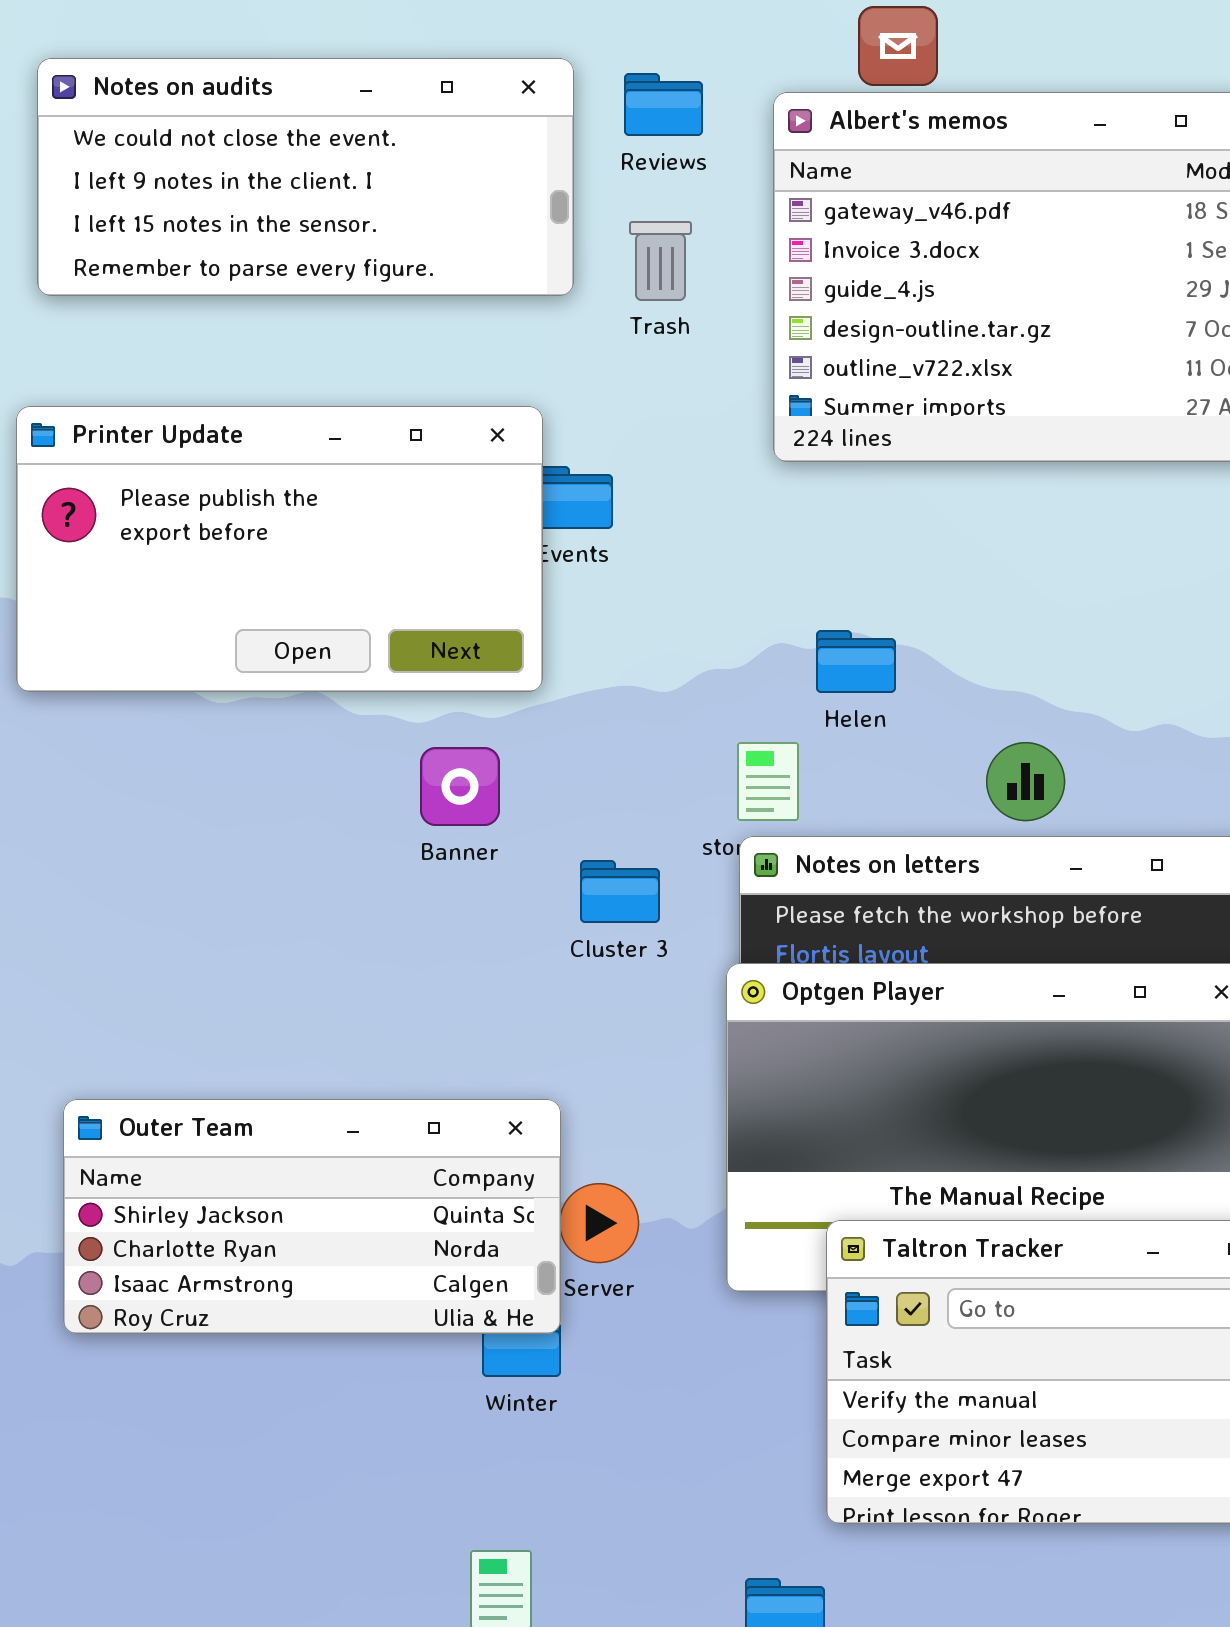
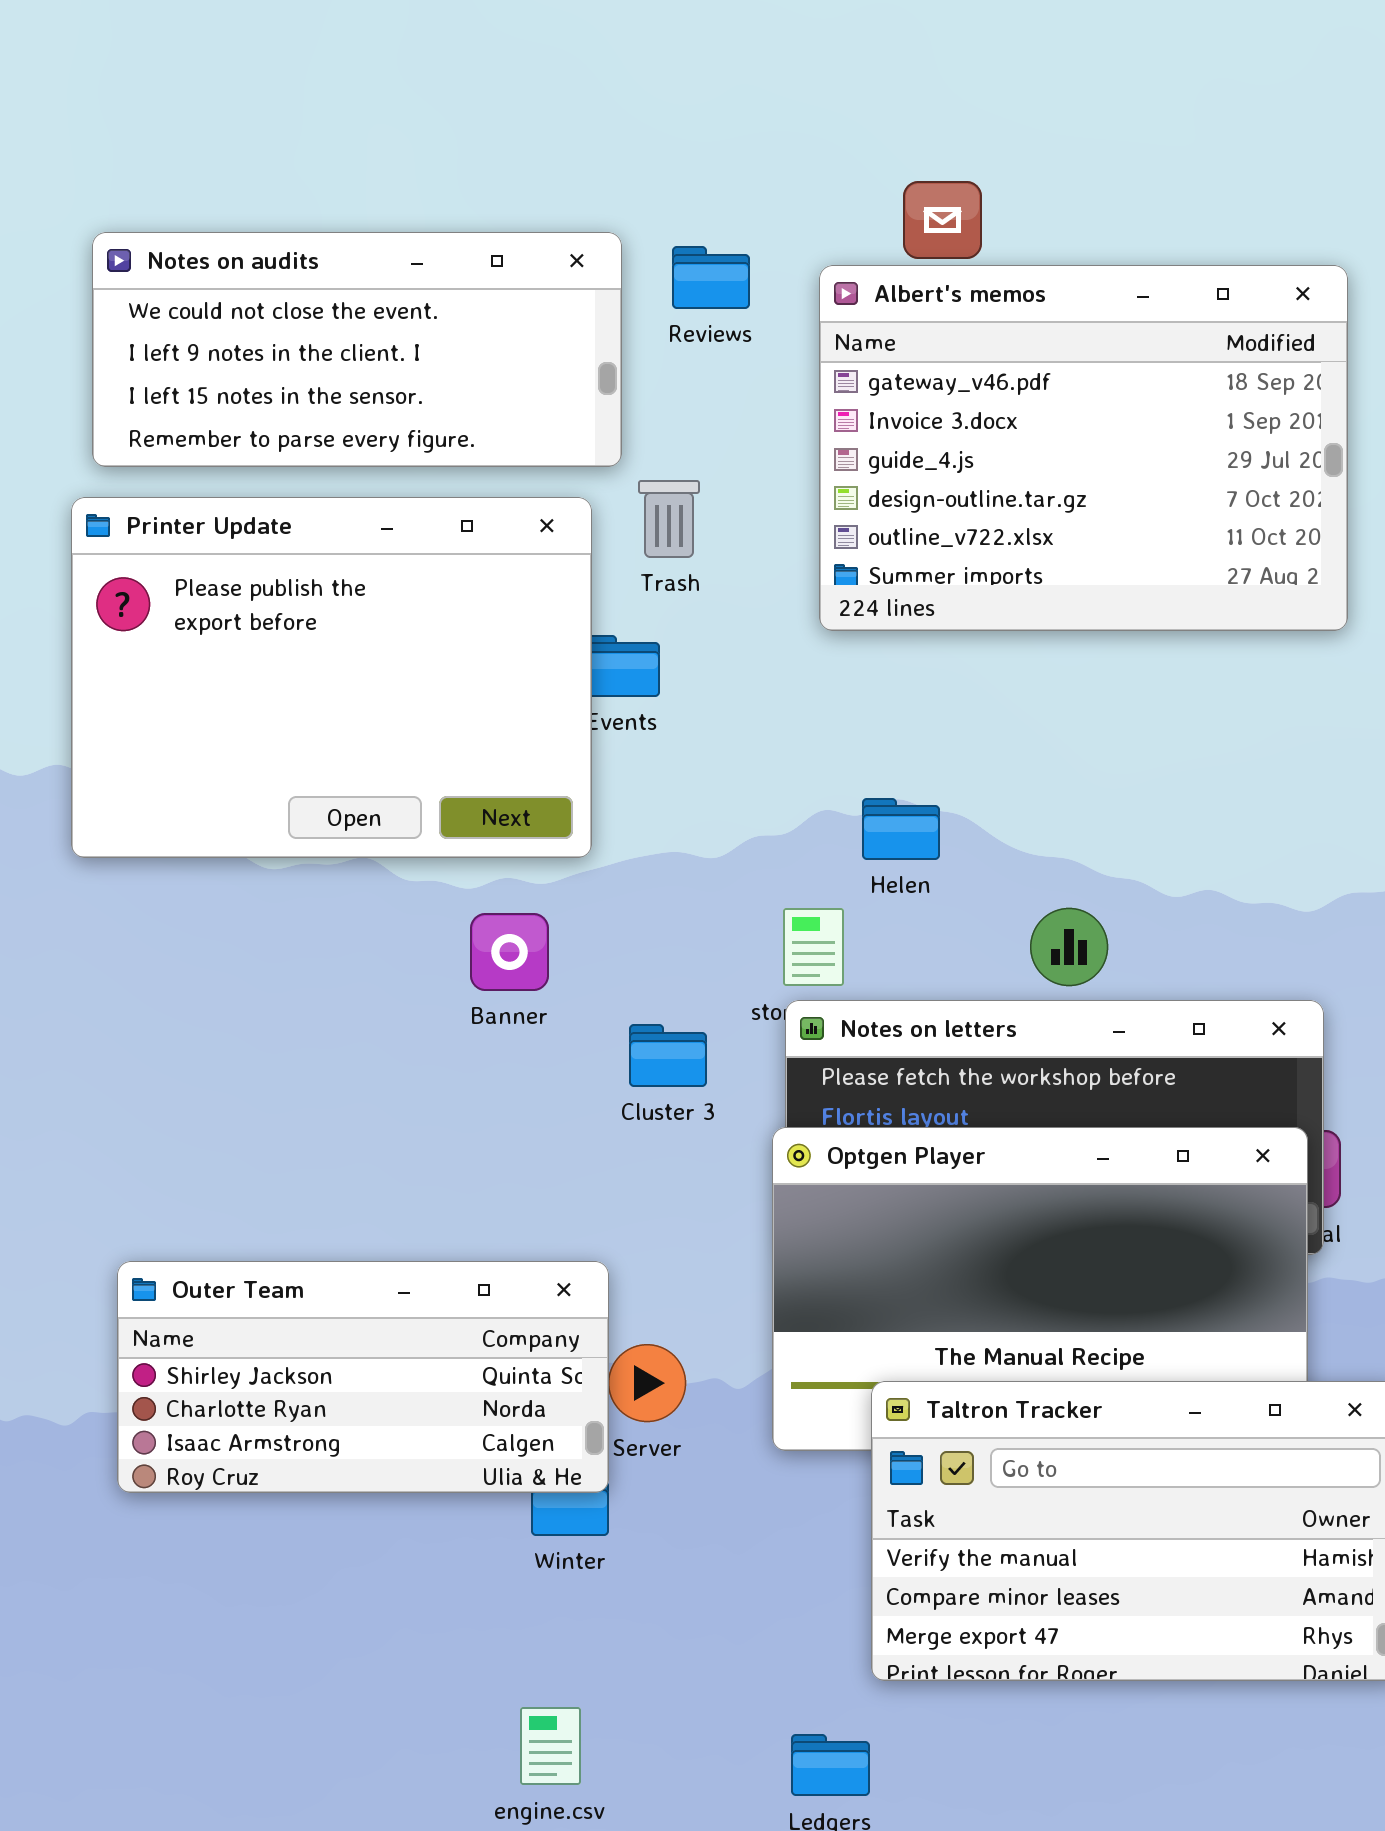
Trash: [629,221,692,301] -> [638,480,700,558], moved
Printer Update: [16,406,543,692] -> [71,497,592,858], resized

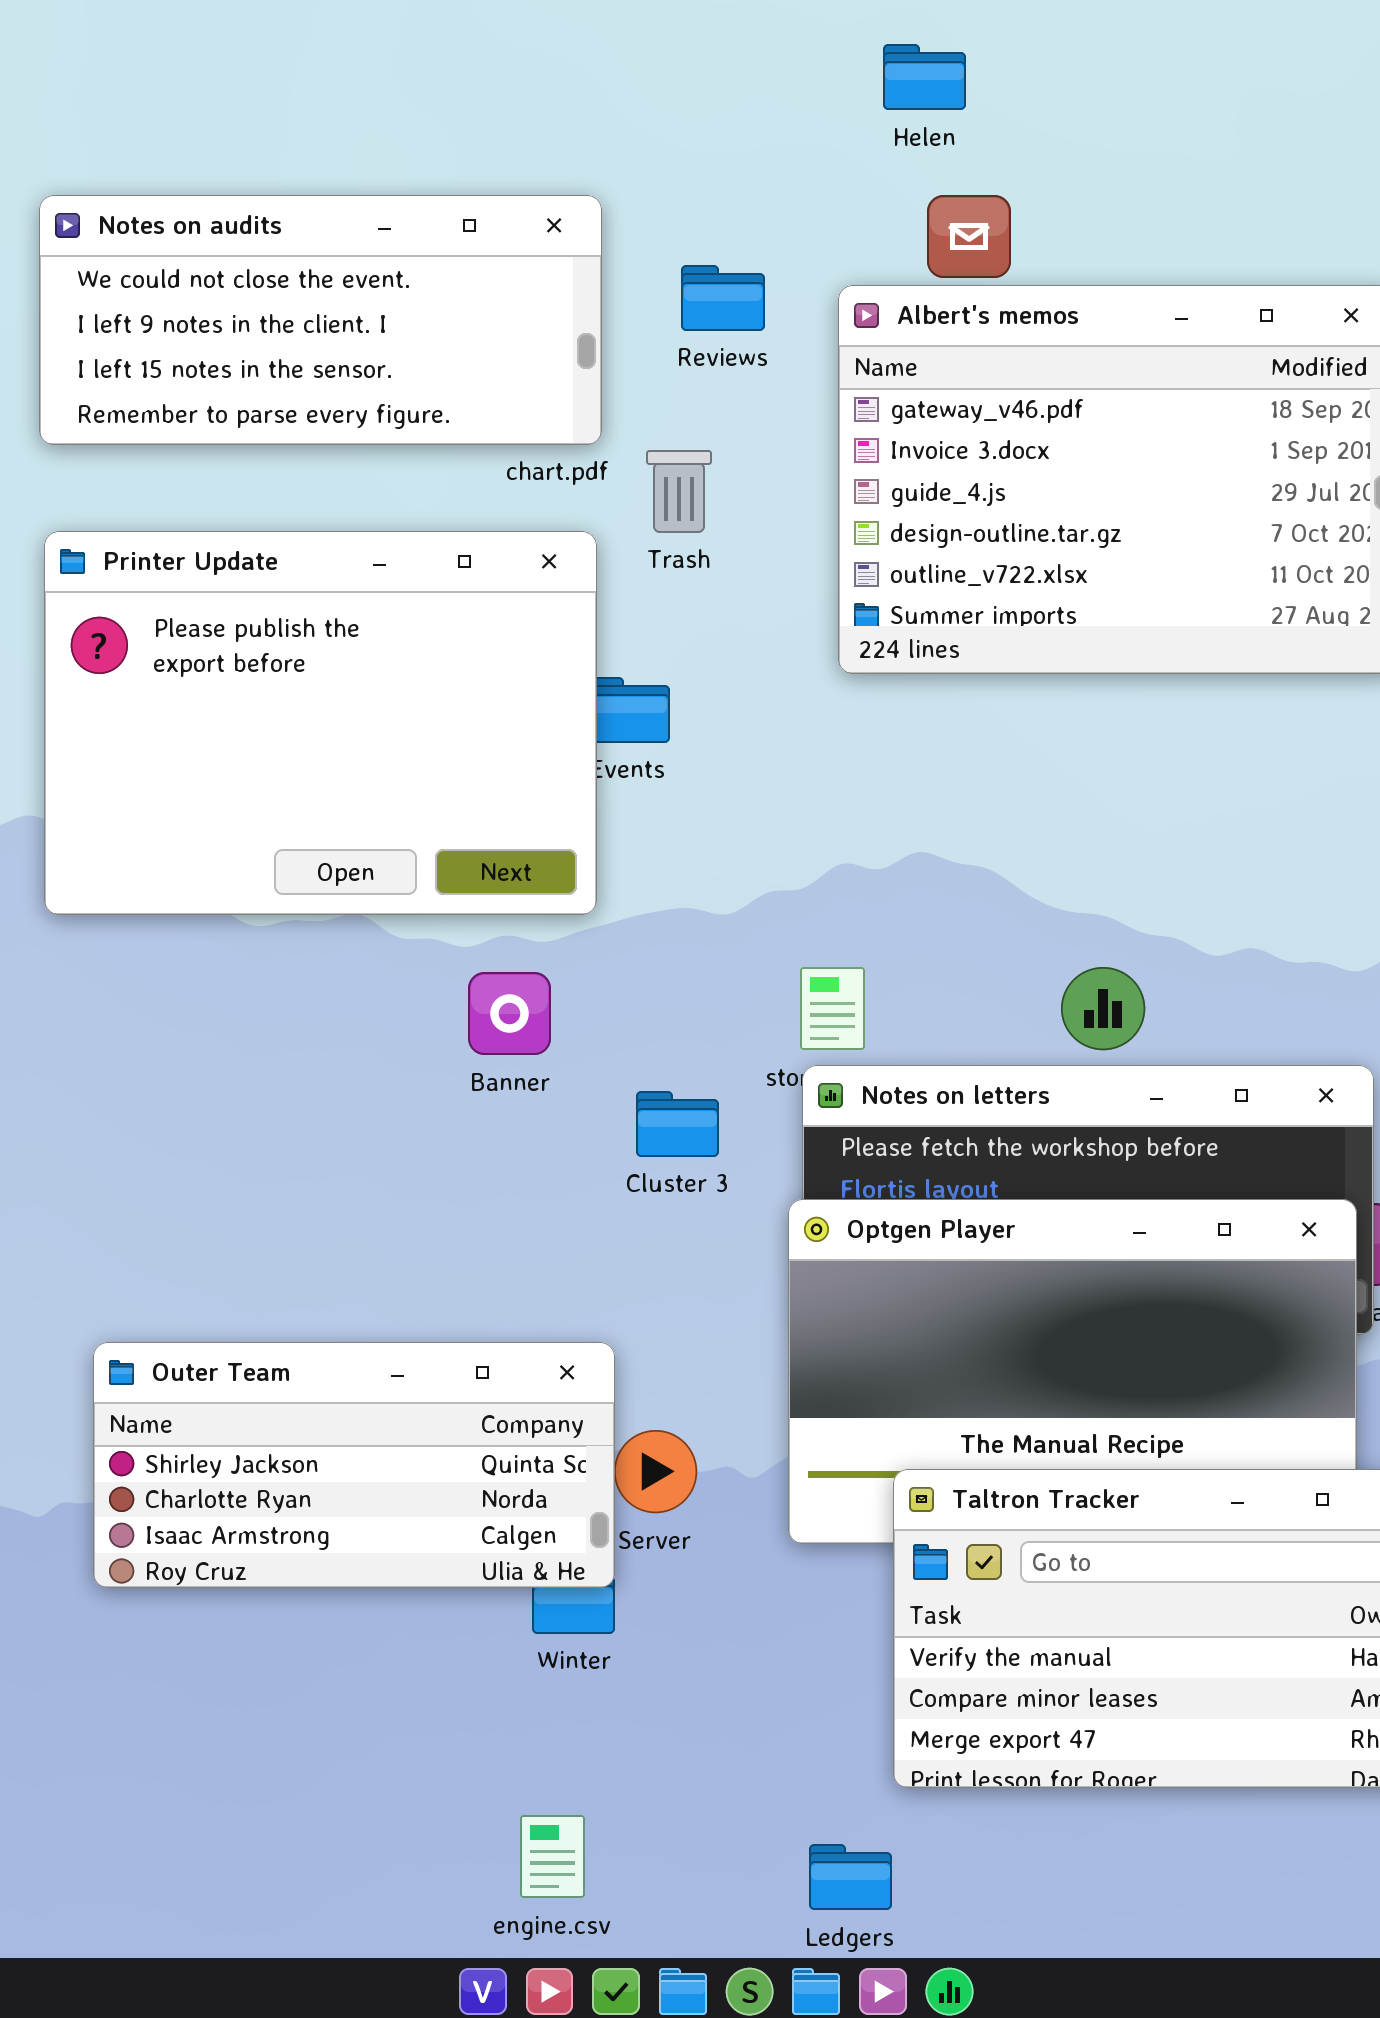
Notes on audits: [92,232,622,467] -> [39,195,602,445], moved
Trash: [638,480,700,558] -> [646,450,712,533], moved
Helen: [862,798,940,860] -> [883,44,966,110], moved

